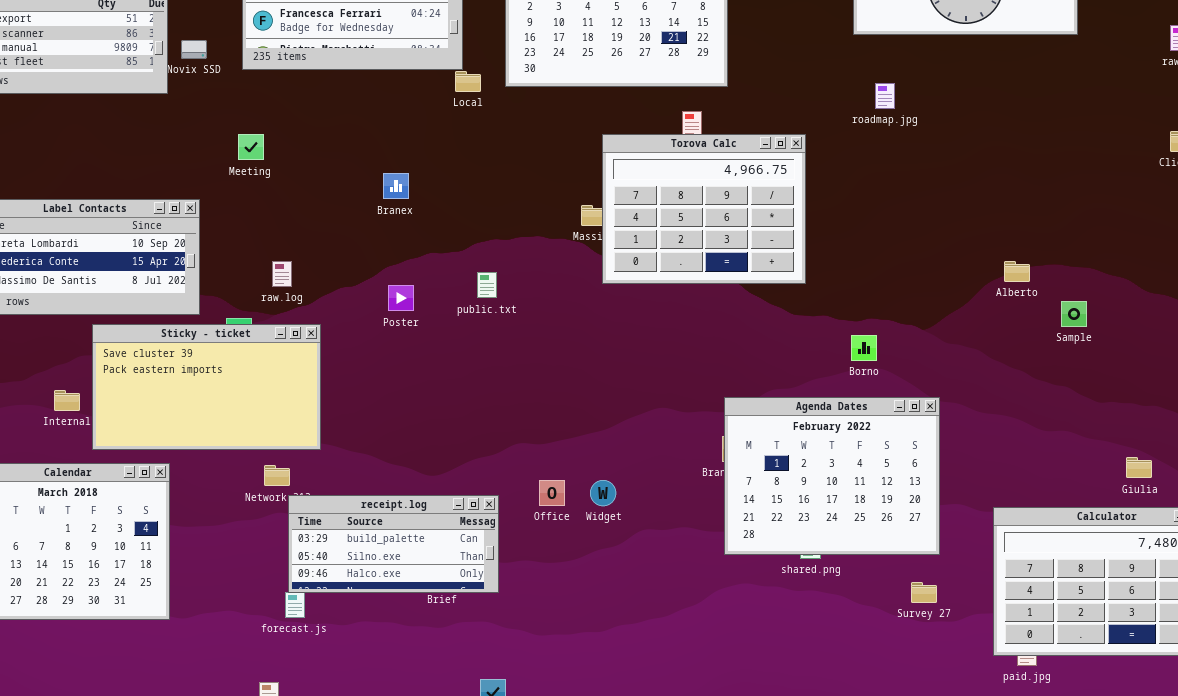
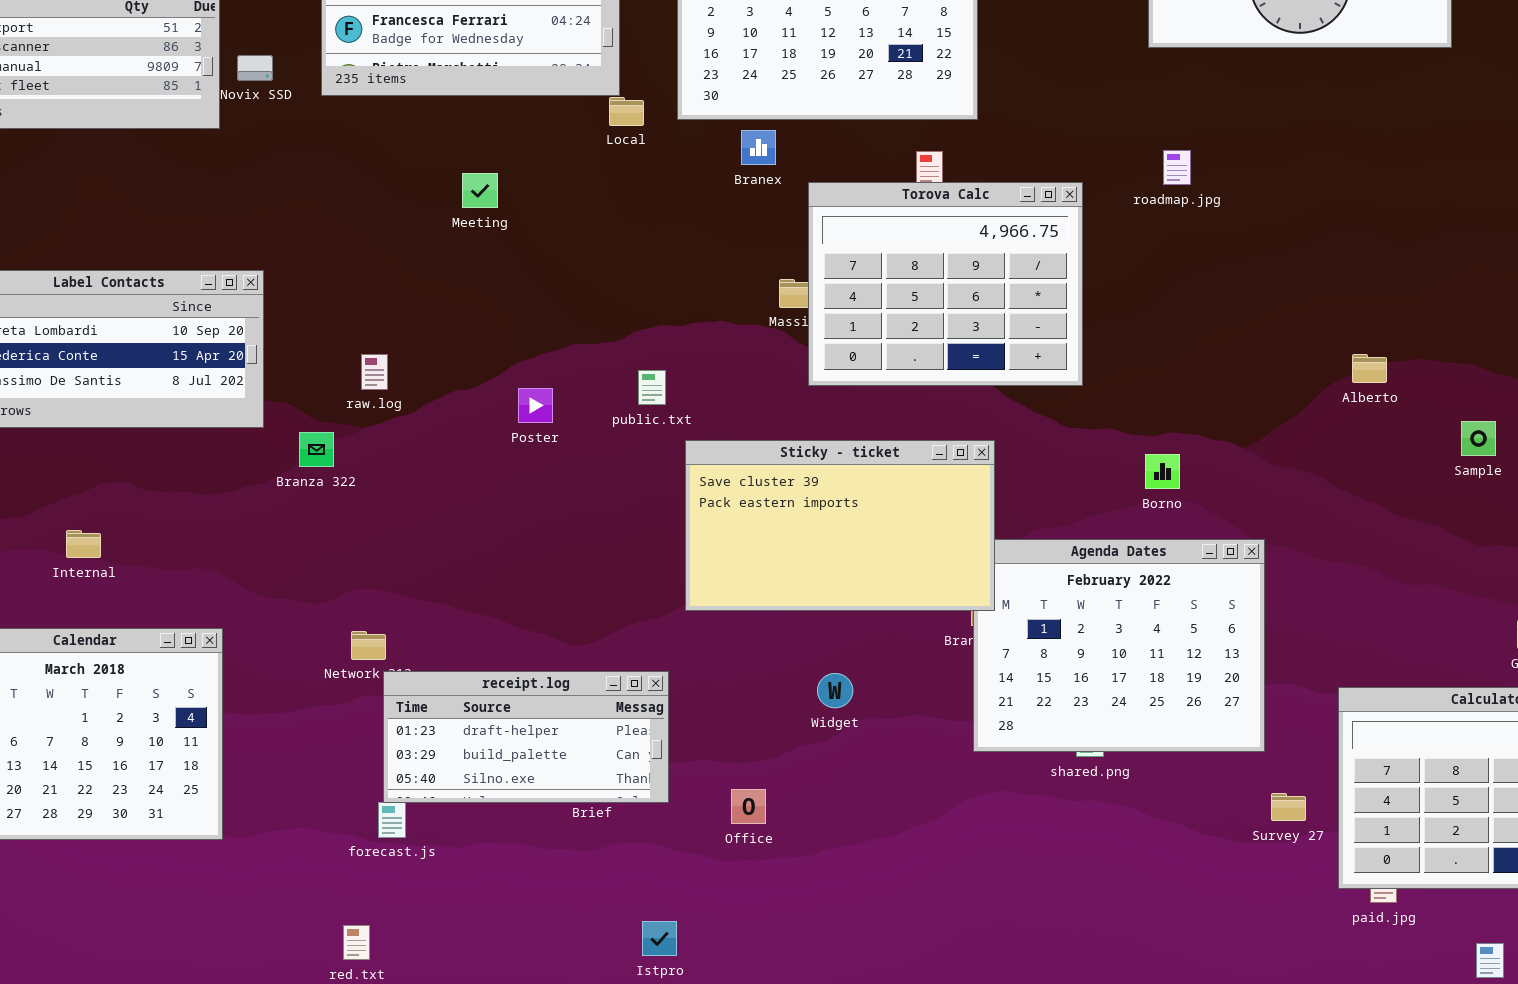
roadmap.jpg: [875,83,895,109] -> [1163,150,1191,185], moved
Meeting: [238,134,264,160] -> [462,173,498,208], moved
Branex: [383,173,409,199] -> [741,130,776,165], moved
Sample: [1061,301,1087,327] -> [1461,421,1496,456], moved
Sticky - ticket: [92,324,321,450] -> [685,440,995,611], moved
Office: [539,480,565,506] -> [731,789,766,824], moved
Widget: [590,480,616,506] -> [817,673,853,708], moved
receipt.log: [288,495,499,593] -> [383,671,669,803], scrolled up 1 row
Survey 27: [911,582,937,603] -> [1271,793,1306,821], moved

